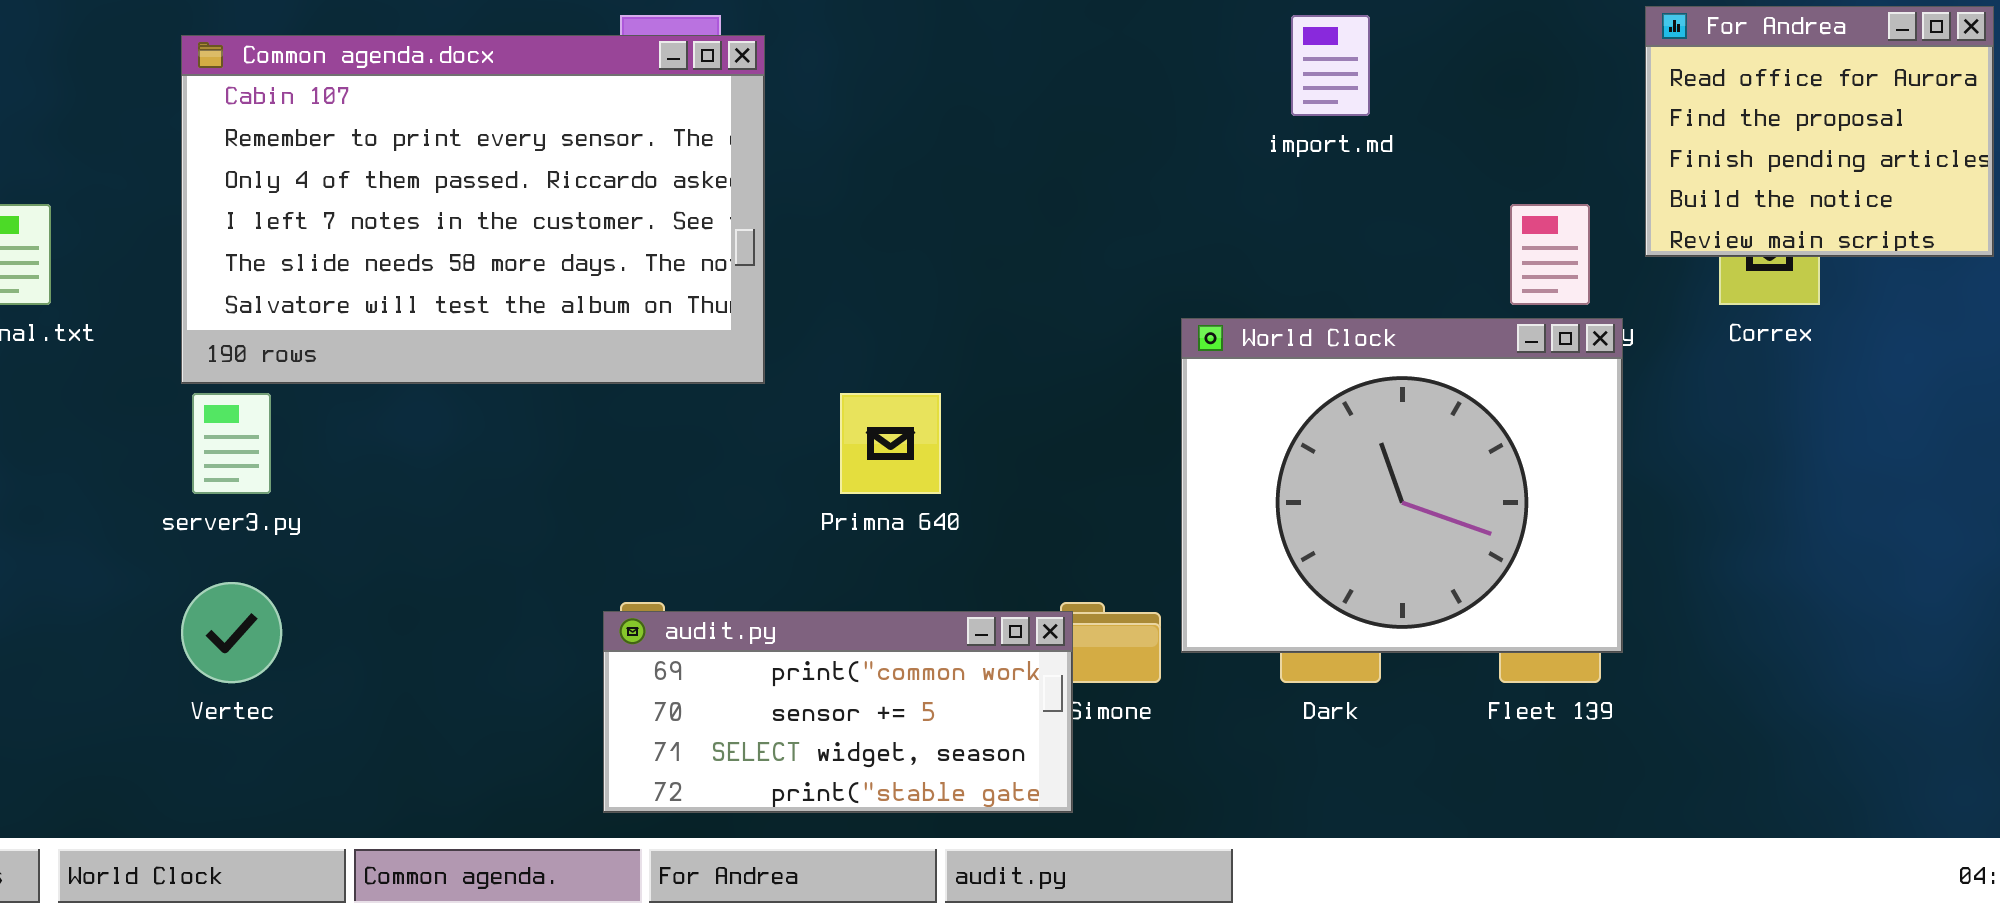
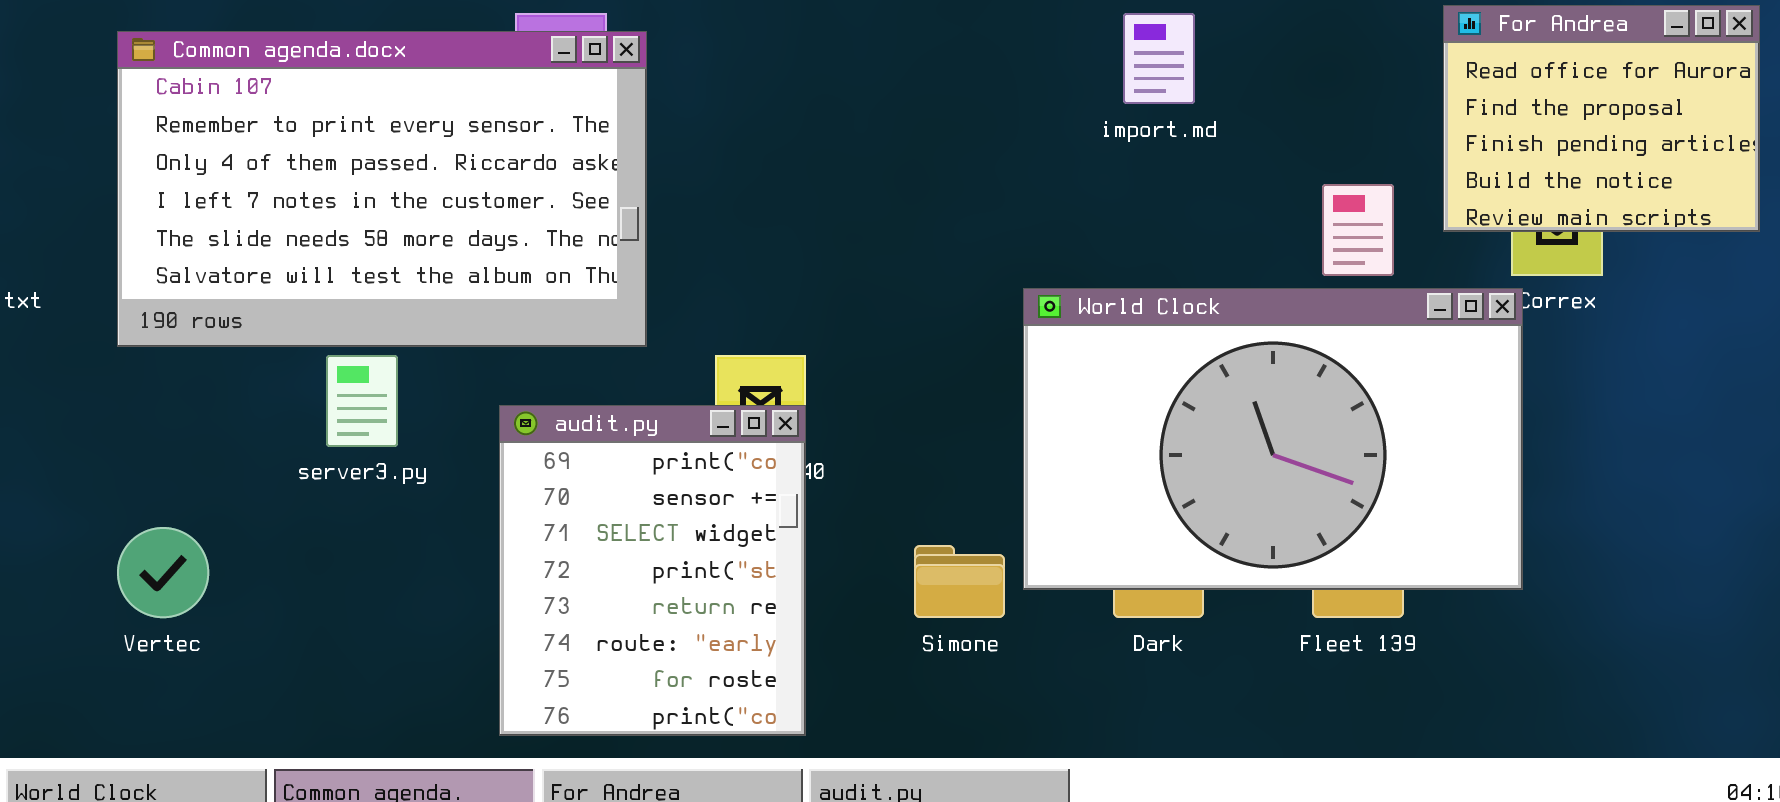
World Clock: [1181,318,1623,653] -> [1023,288,1523,590], resized
server3.py: [192,393,271,494] -> [326,355,398,447], moved
audit.py: [603,611,1073,813] -> [499,405,806,736], resized

